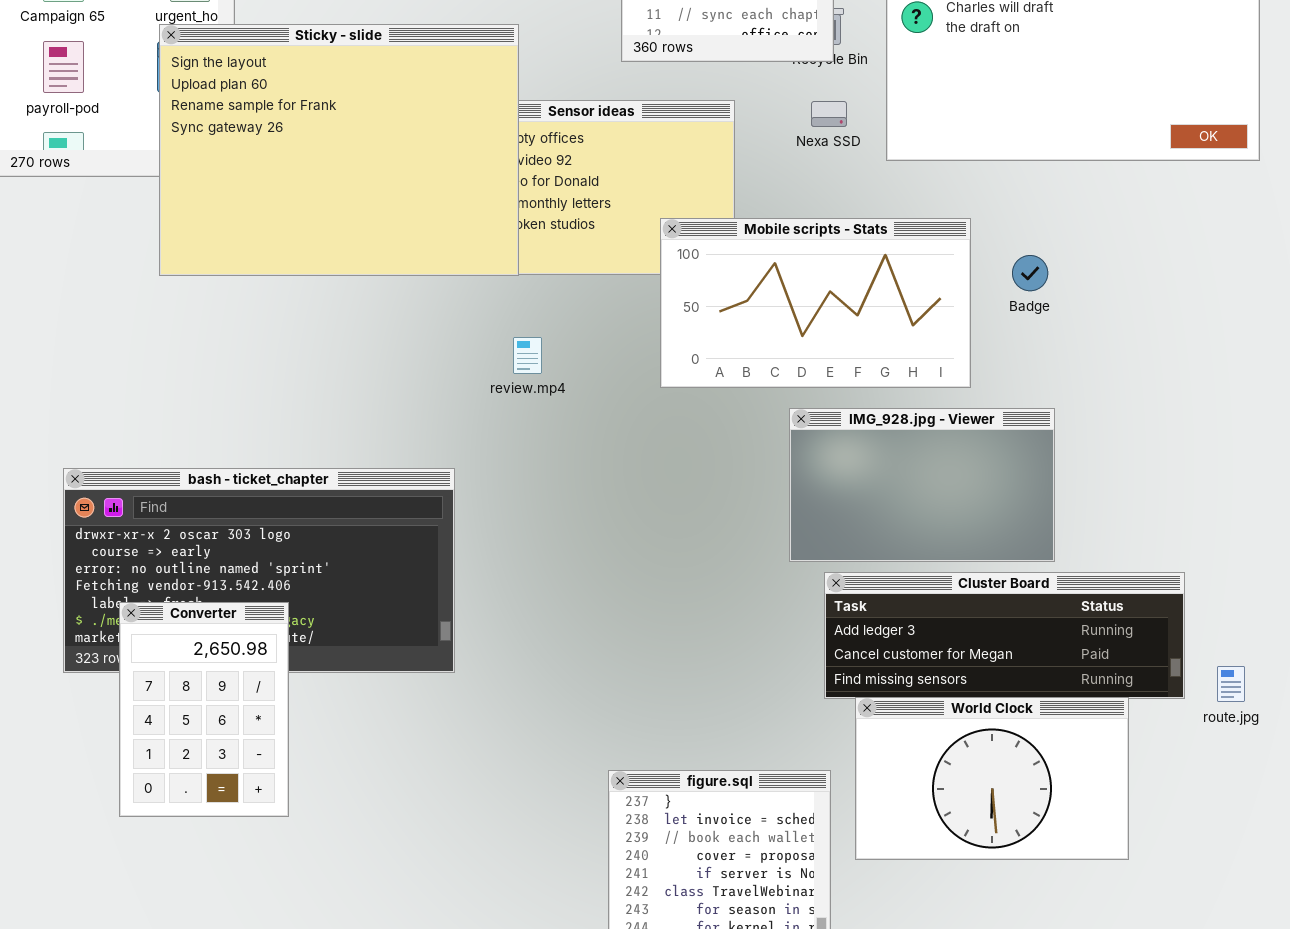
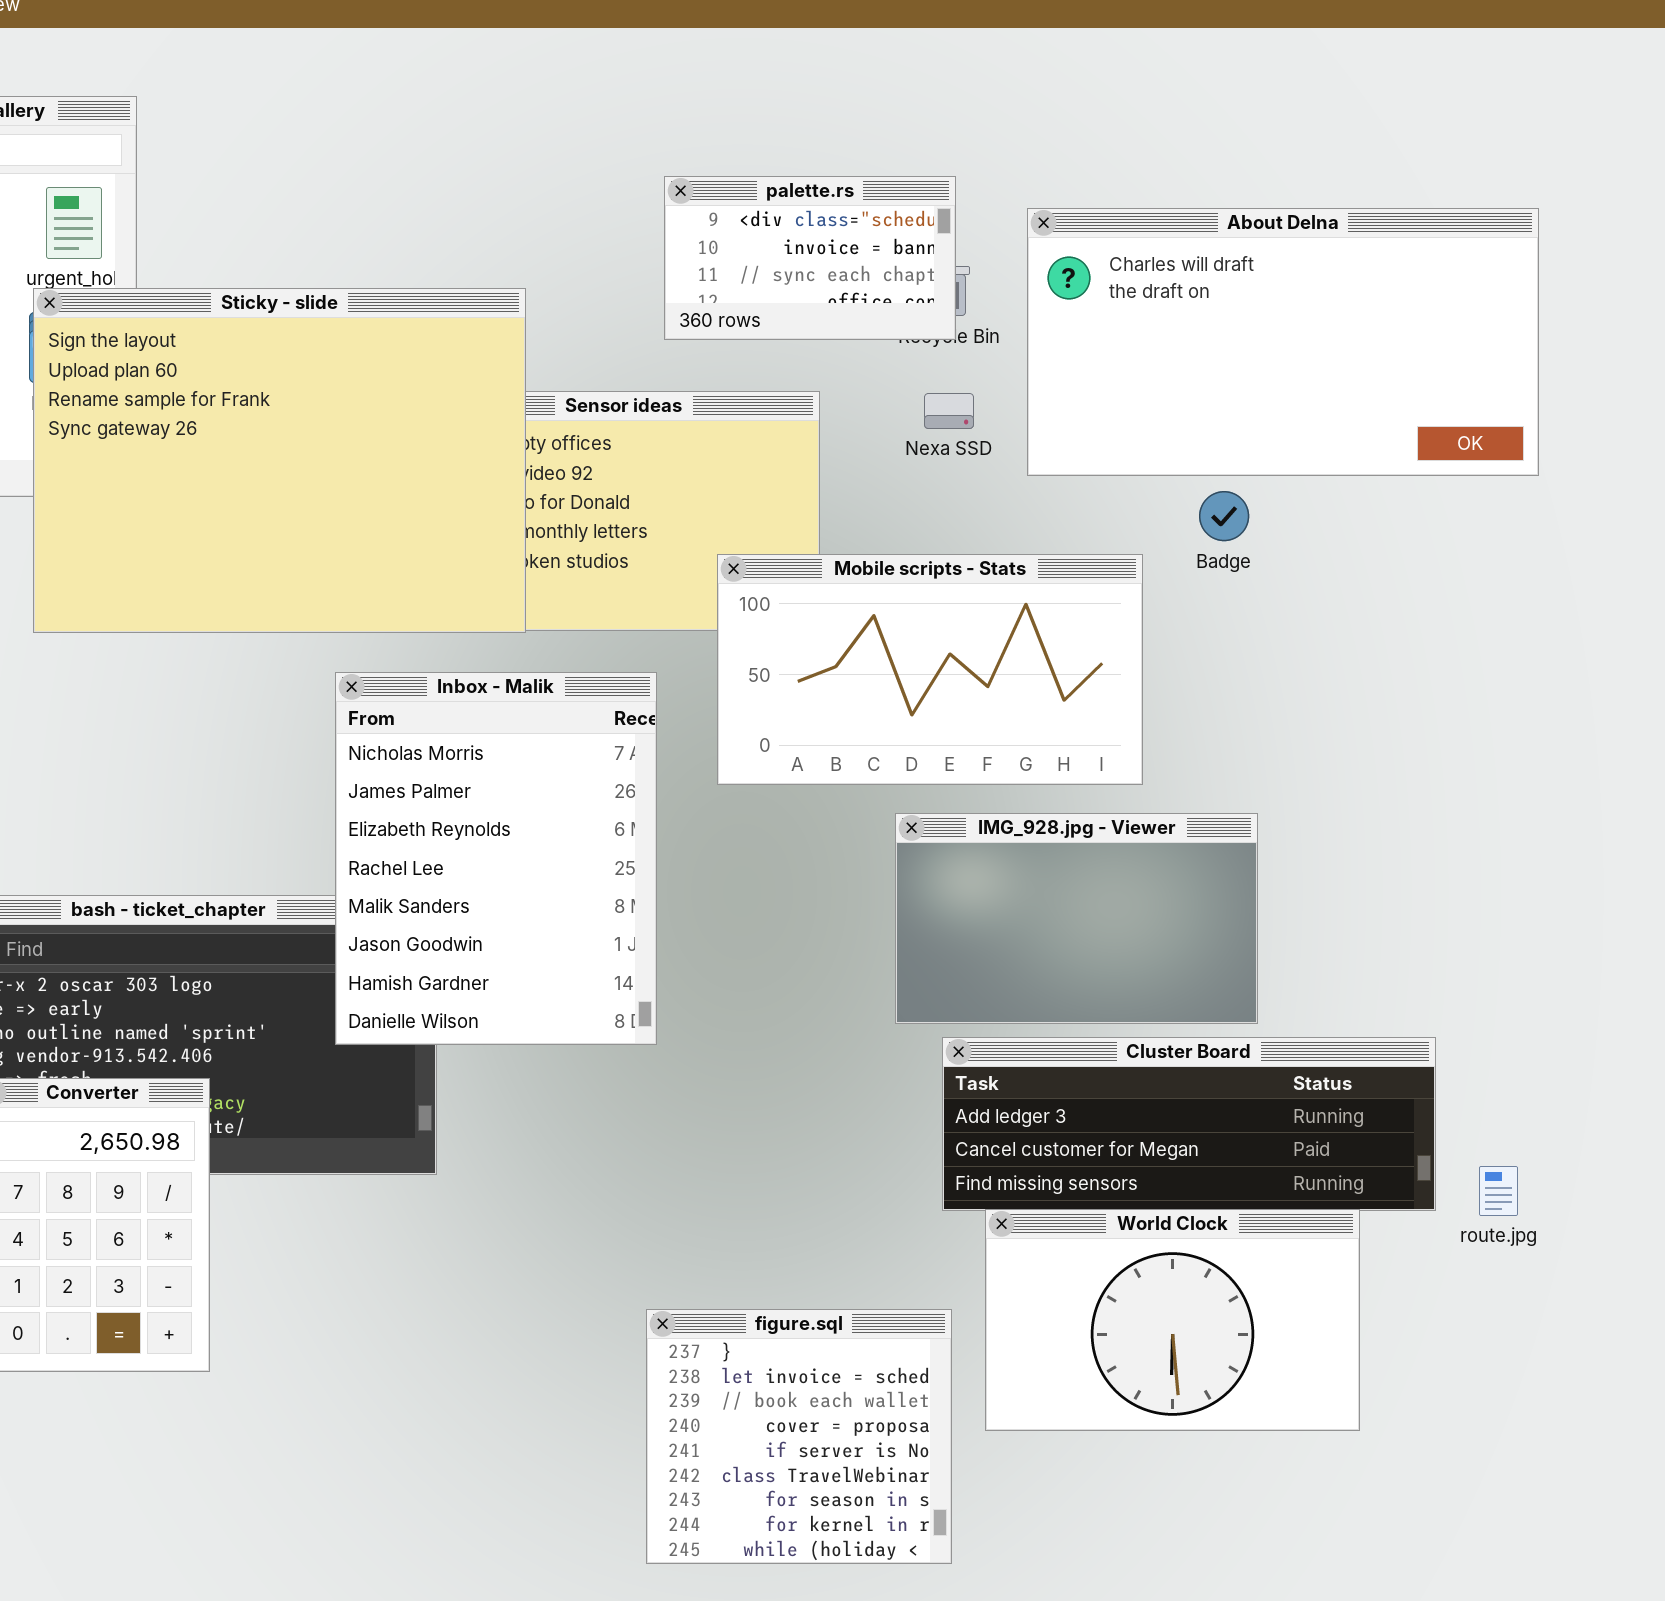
Badge: [1012,255,1048,291] -> [1199,491,1249,541], moved
Inbox - Malik: none -> [335,672,657,1045], opened

